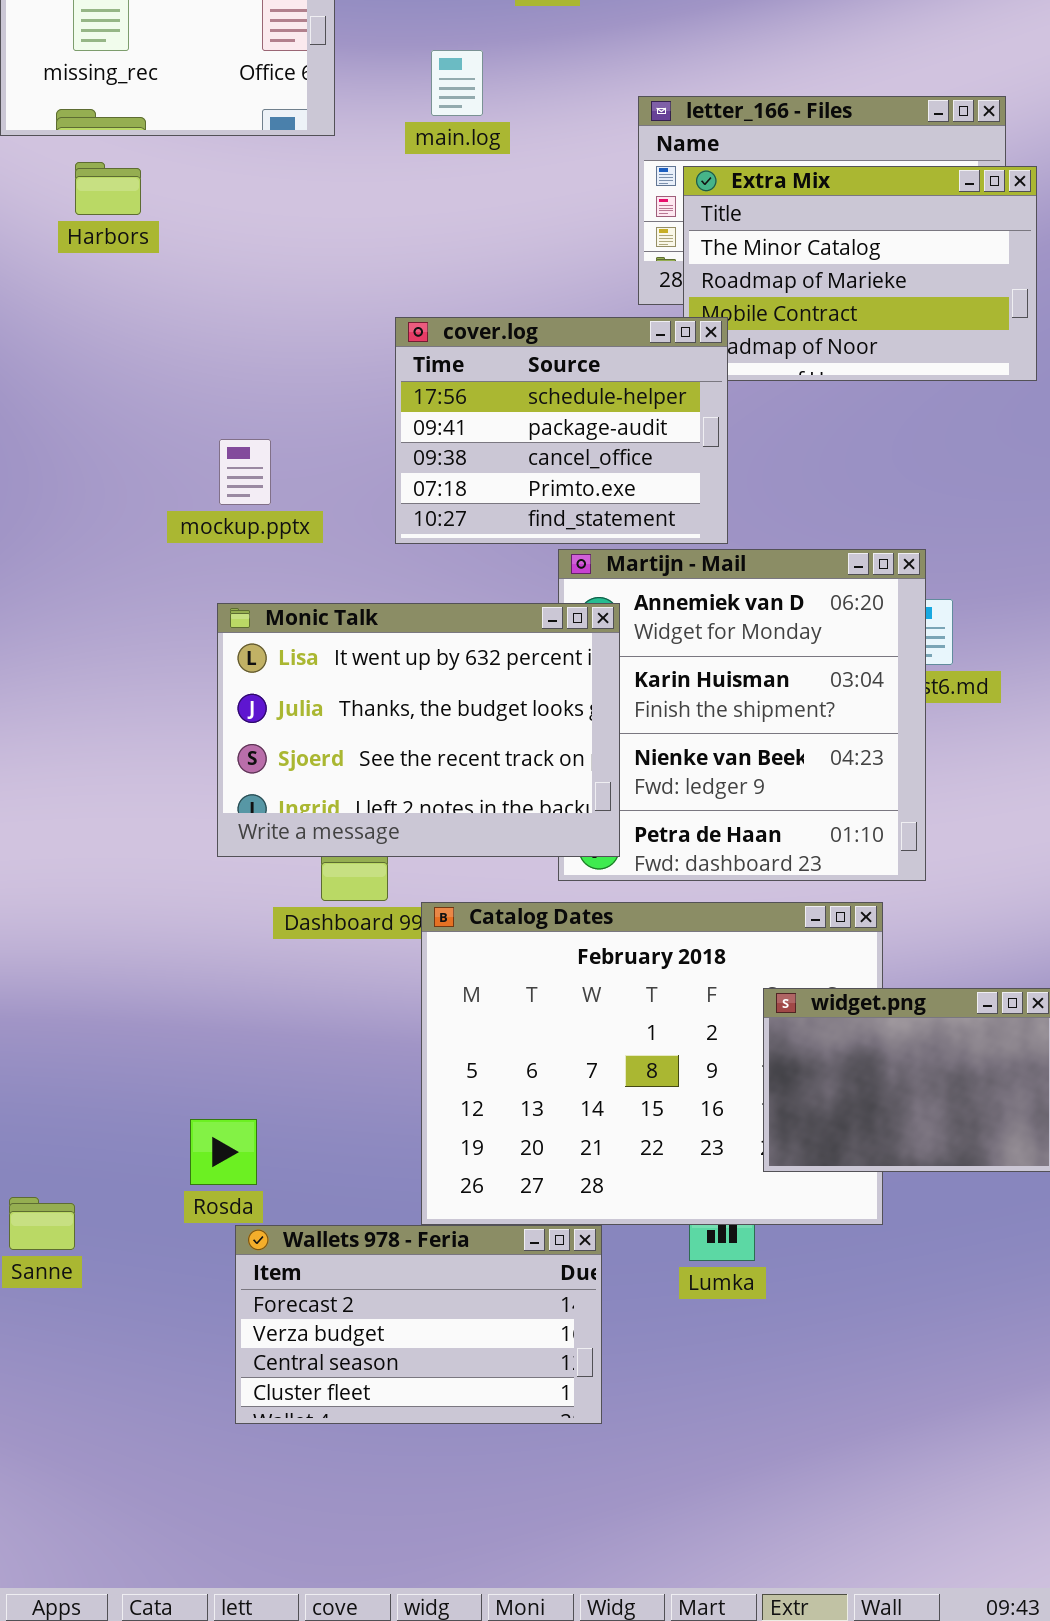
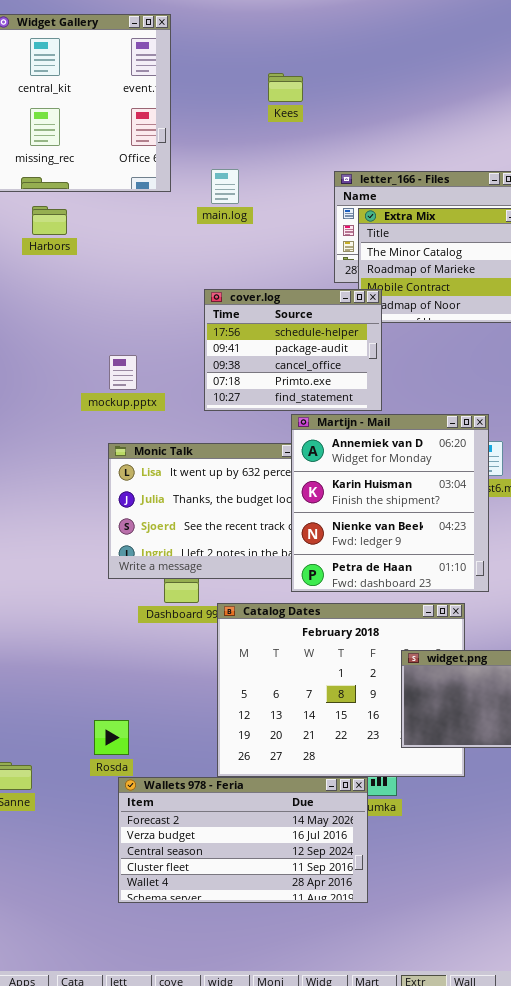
main.log: [431,50,483,116] -> [211,169,239,204], moved
Martijn - Mail: [558,549,926,881] -> [291,414,489,592], raised
Wallets 978 - Feria: [235,1225,602,1424] -> [118,777,368,903], resized

